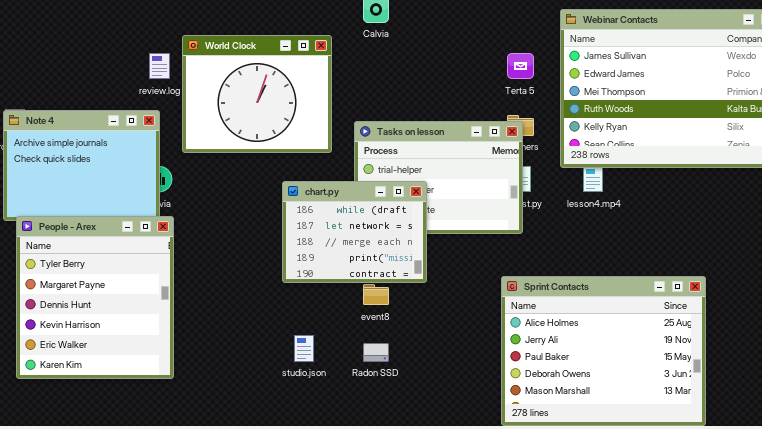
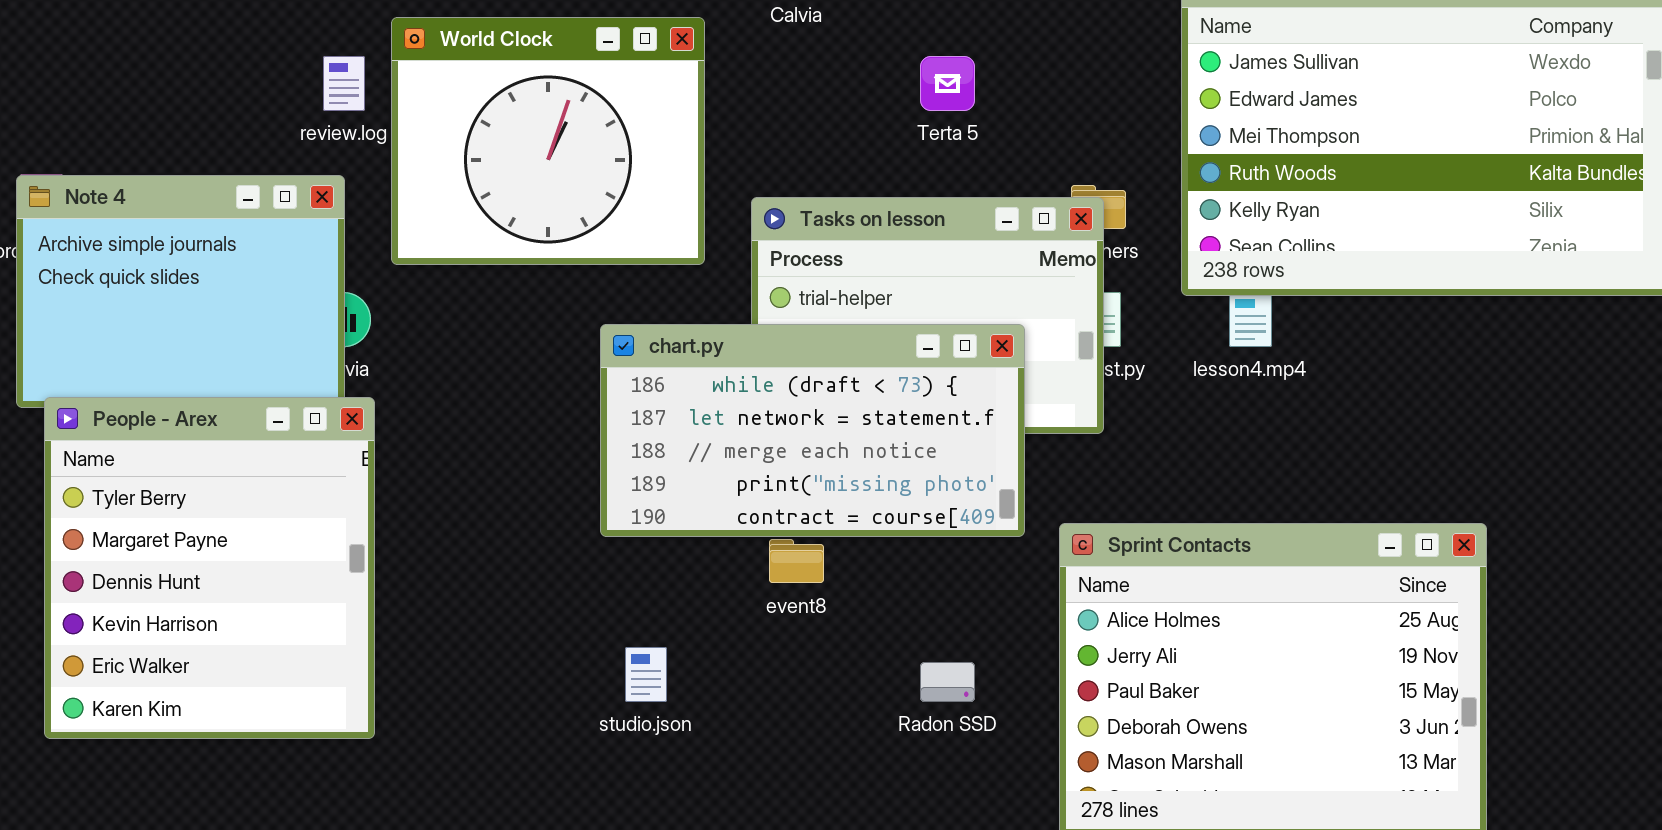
Terta 5: [507,53,534,79] -> [920,56,975,111], moved
chart.py: [282,181,427,283] -> [600,324,1025,537], resized
Radon SSD: [363,343,389,362] -> [920,662,975,702], moved

